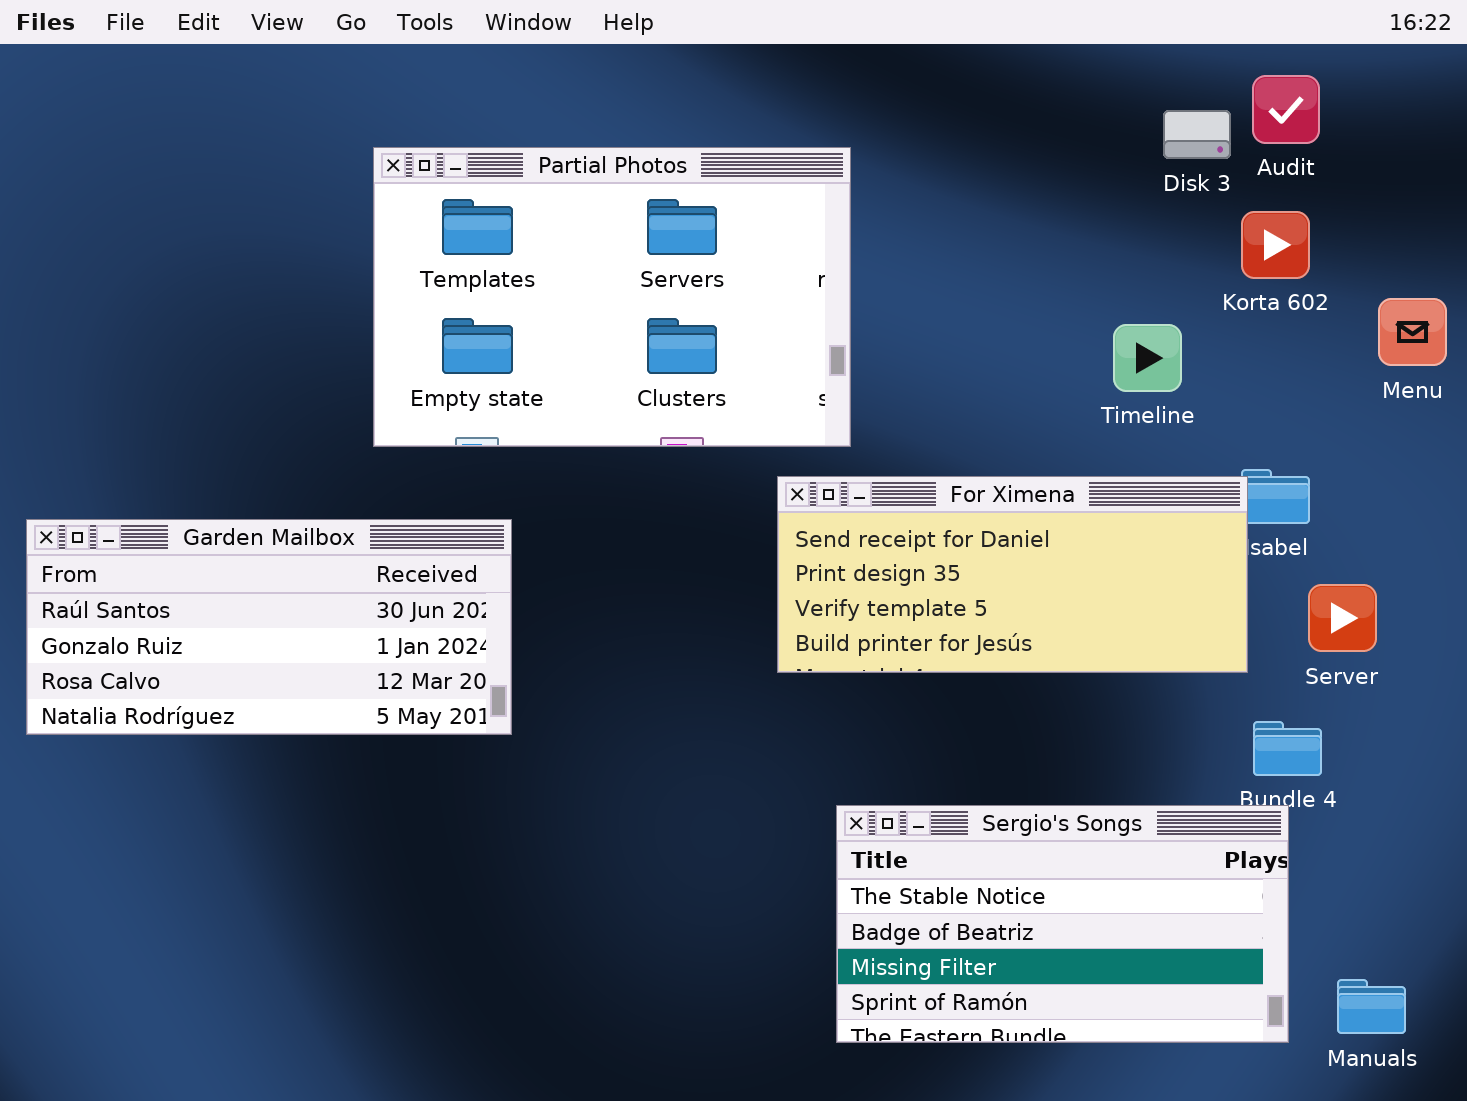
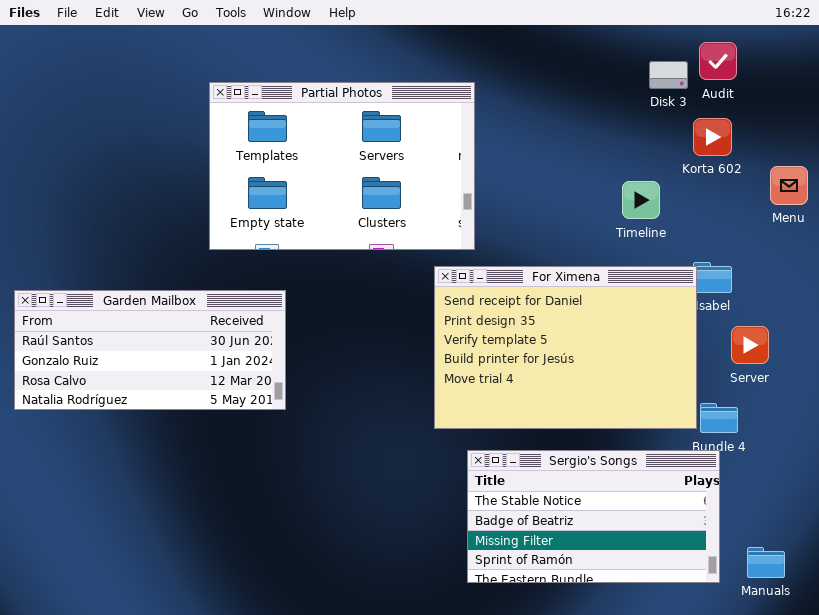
For Ximena: [777,476,1248,673] -> [434,266,697,429], resized

